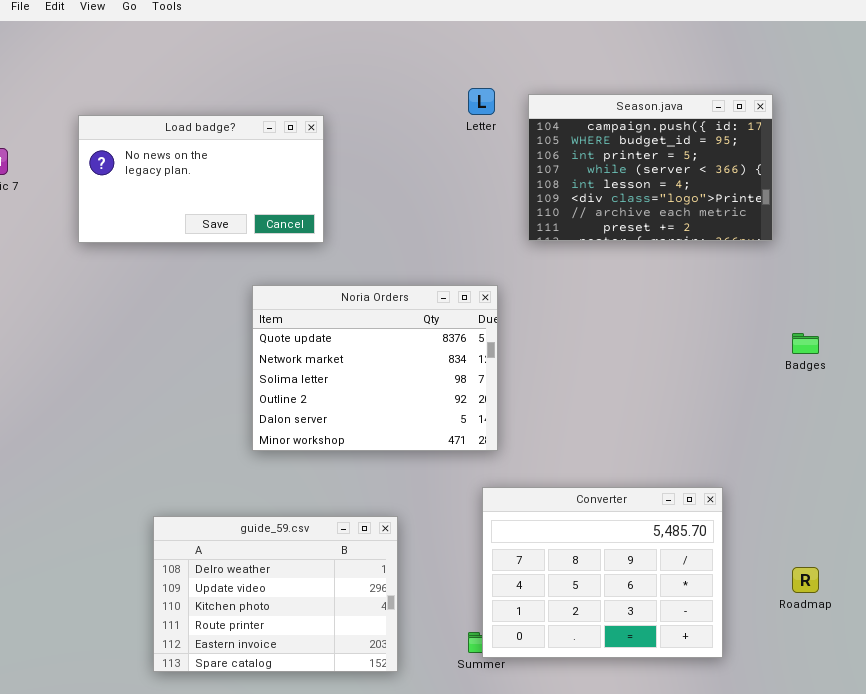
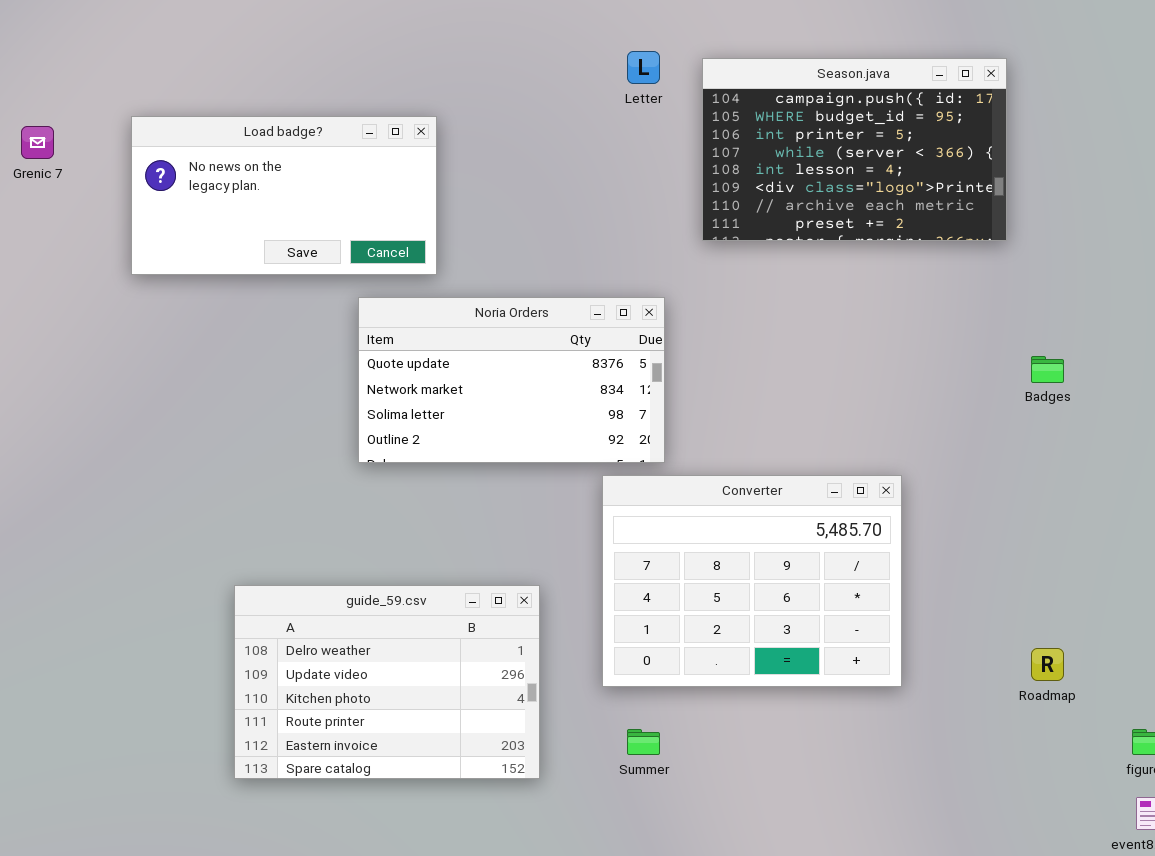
Load badge?: [78,115,324,243] -> [131,116,437,275], moved
Noria Orders: [252,285,498,451] -> [358,297,665,463], resized
Converter: [482,487,723,658] -> [602,475,902,687], moved

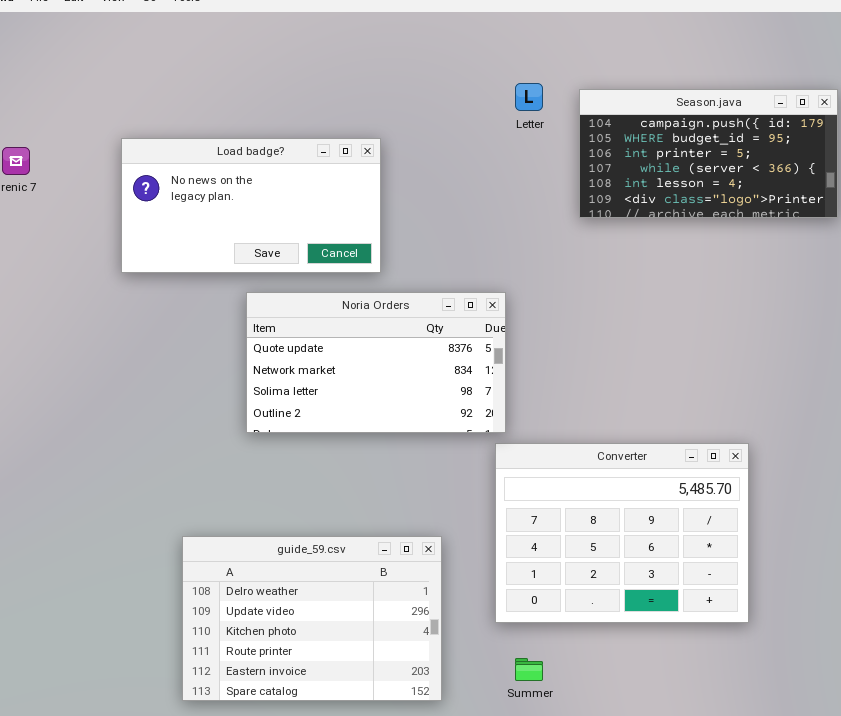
Season.java: [702,58,1007,241] -> [579,89,838,218], resized
Load badge?: [131,116,437,275] -> [121,138,381,273], moved
Noria Orders: [358,297,665,463] -> [246,292,506,433], moved

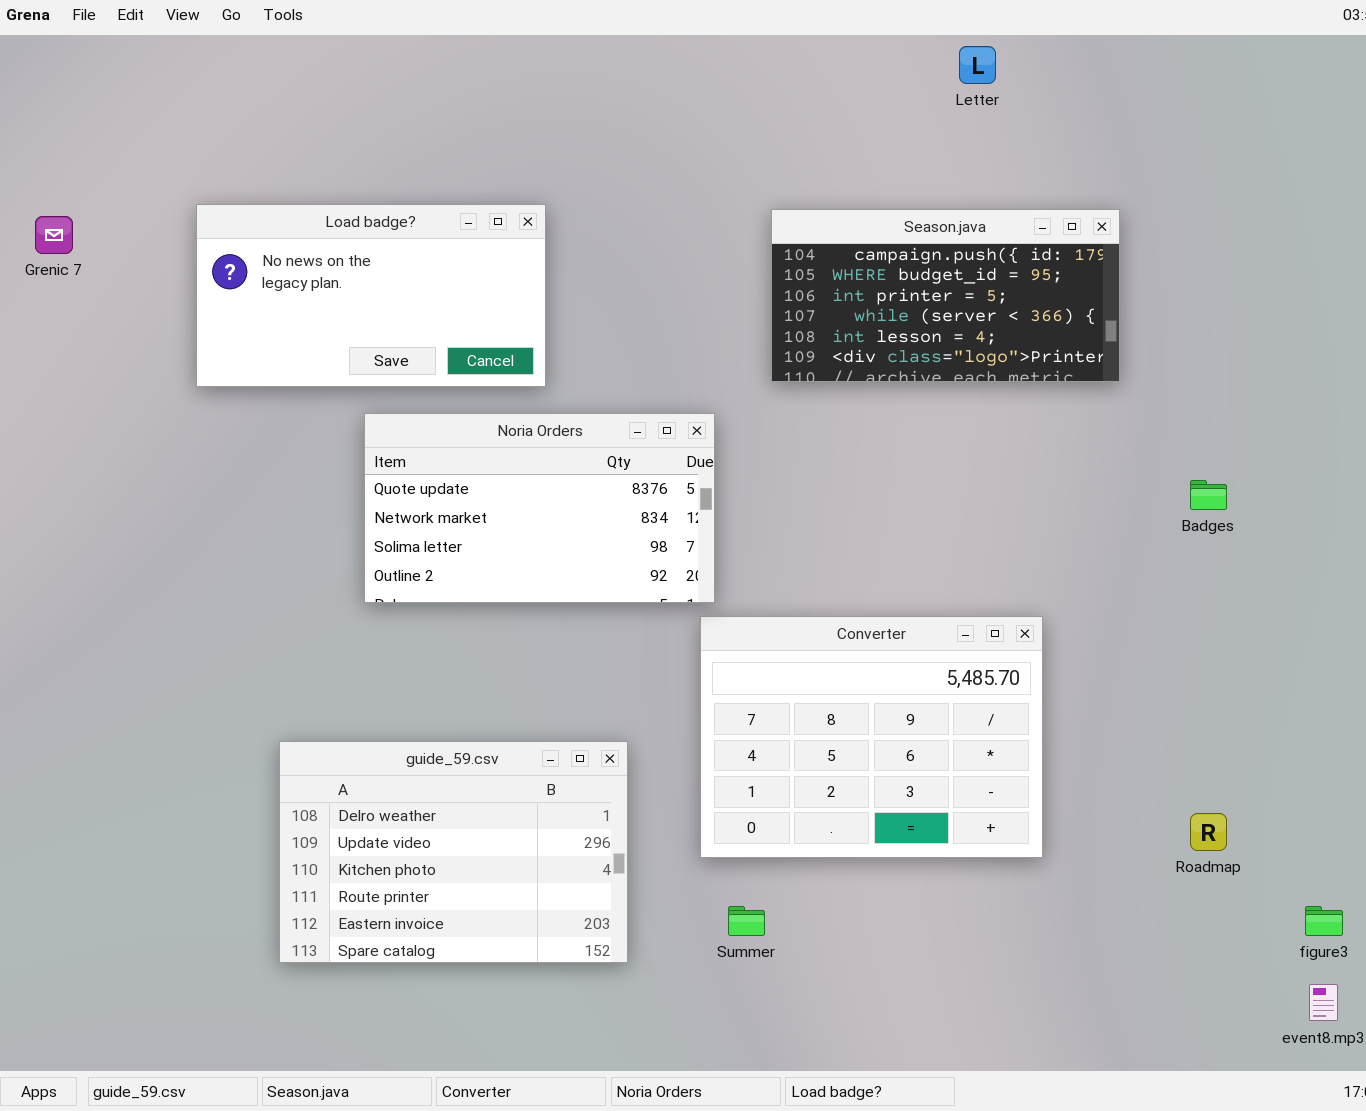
Letter: [515,83,543,111] -> [959,46,996,84], moved
Season.java: [579,89,838,218] -> [771,209,1120,382], moved

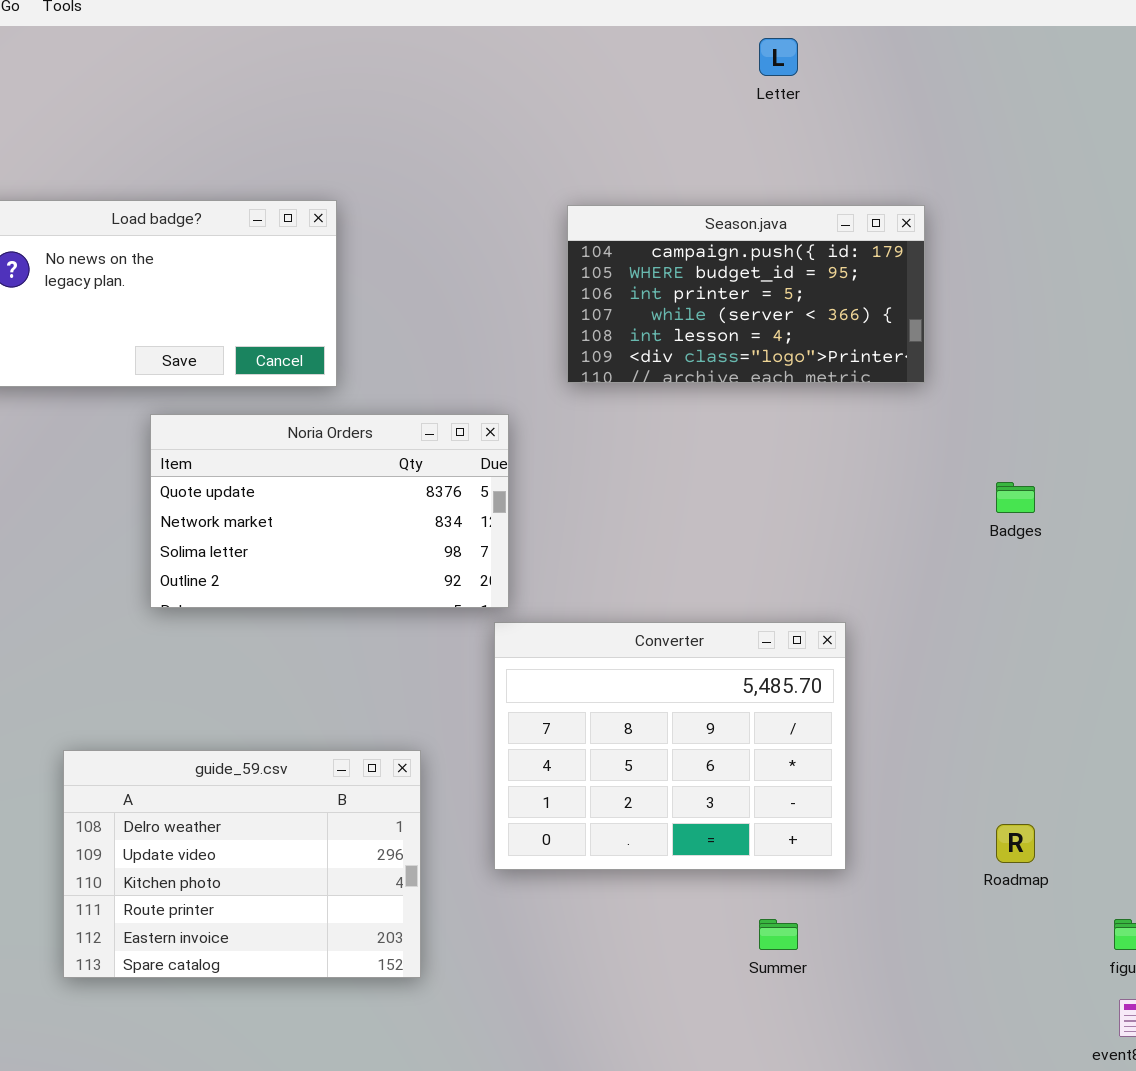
Summer: [728,906,765,936] -> [759,919,798,950], moved

